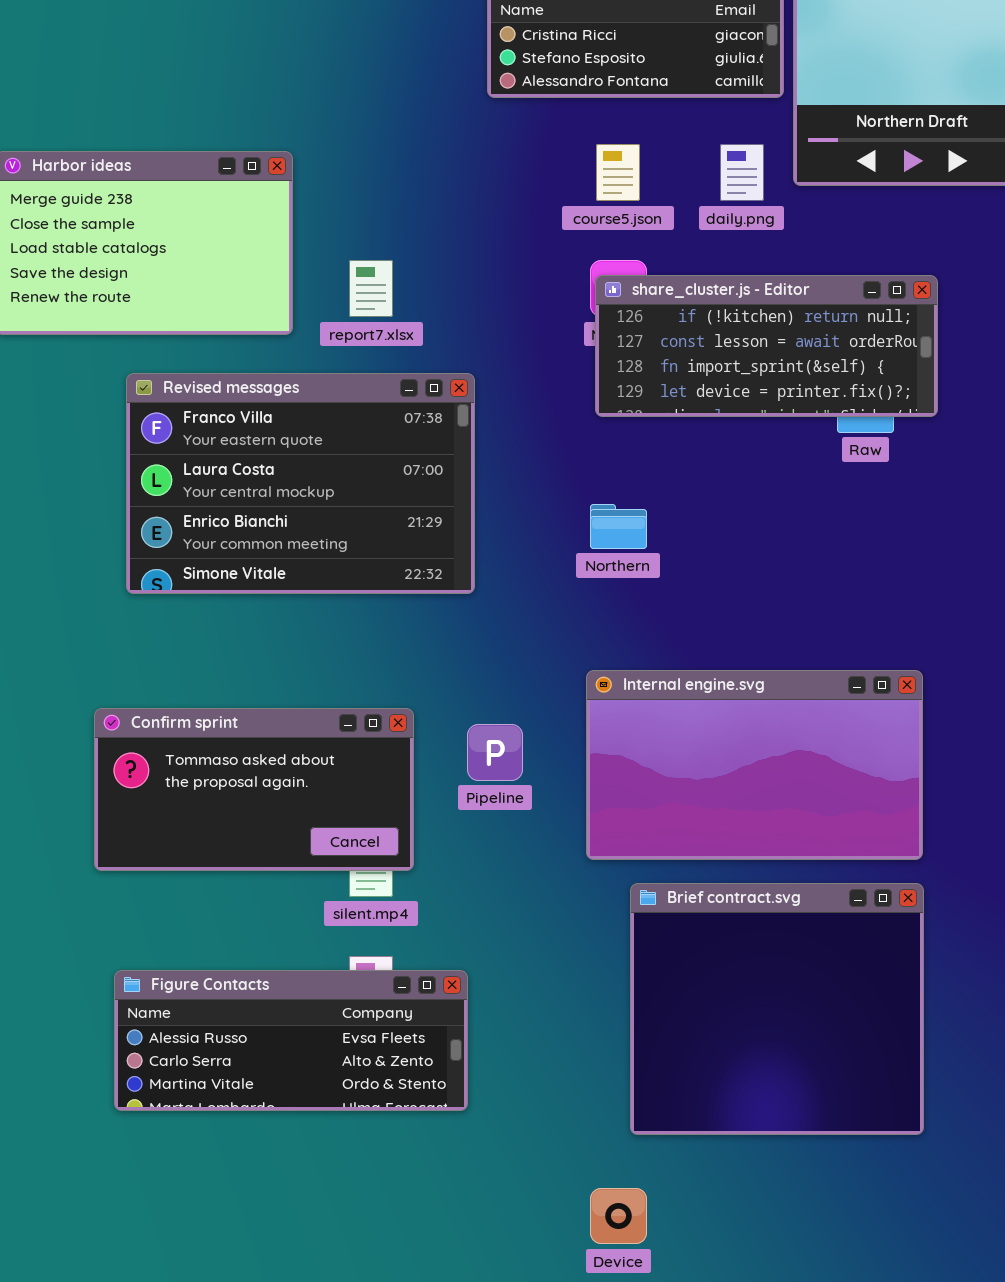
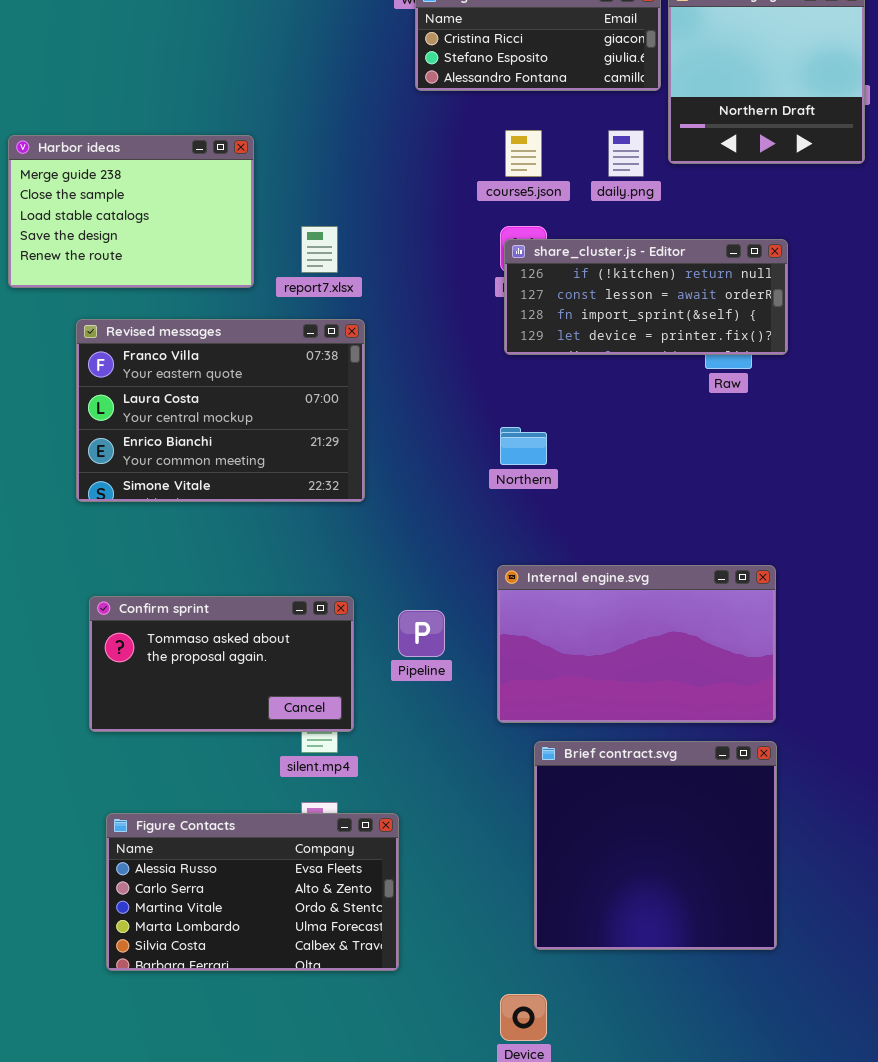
Revised messages: [126,373,475,594] -> [76,319,365,502], moved
Figure Contacts: [114,970,468,1111] -> [106,813,399,971], resized

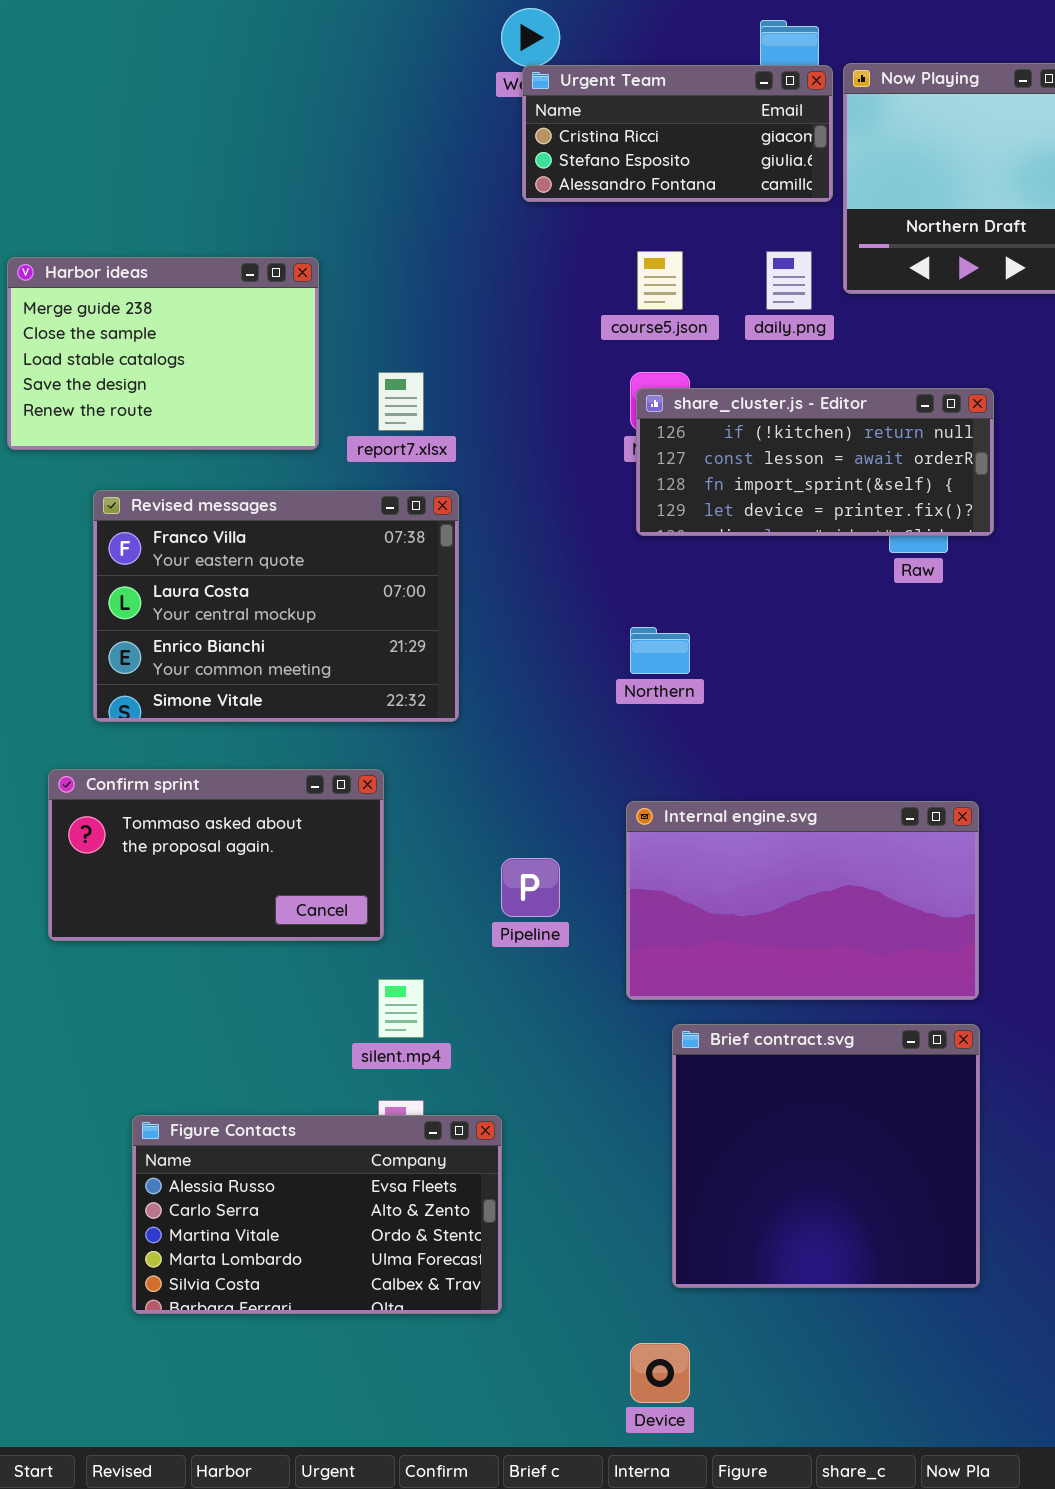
Confirm sprint: [89,596,354,732] -> [48,769,384,941], moved

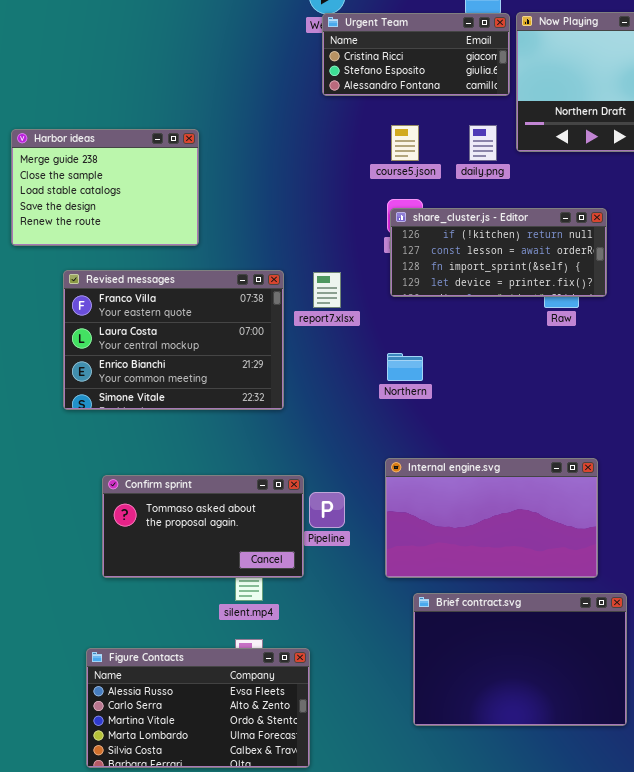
report7.xlsx: [378,372,424,431] -> [313,272,341,308], moved
Confirm sprint: [48,769,384,941] -> [102,475,304,578], moved
Brief contract.svg: [672,1024,980,1288] -> [413,593,627,726], resized

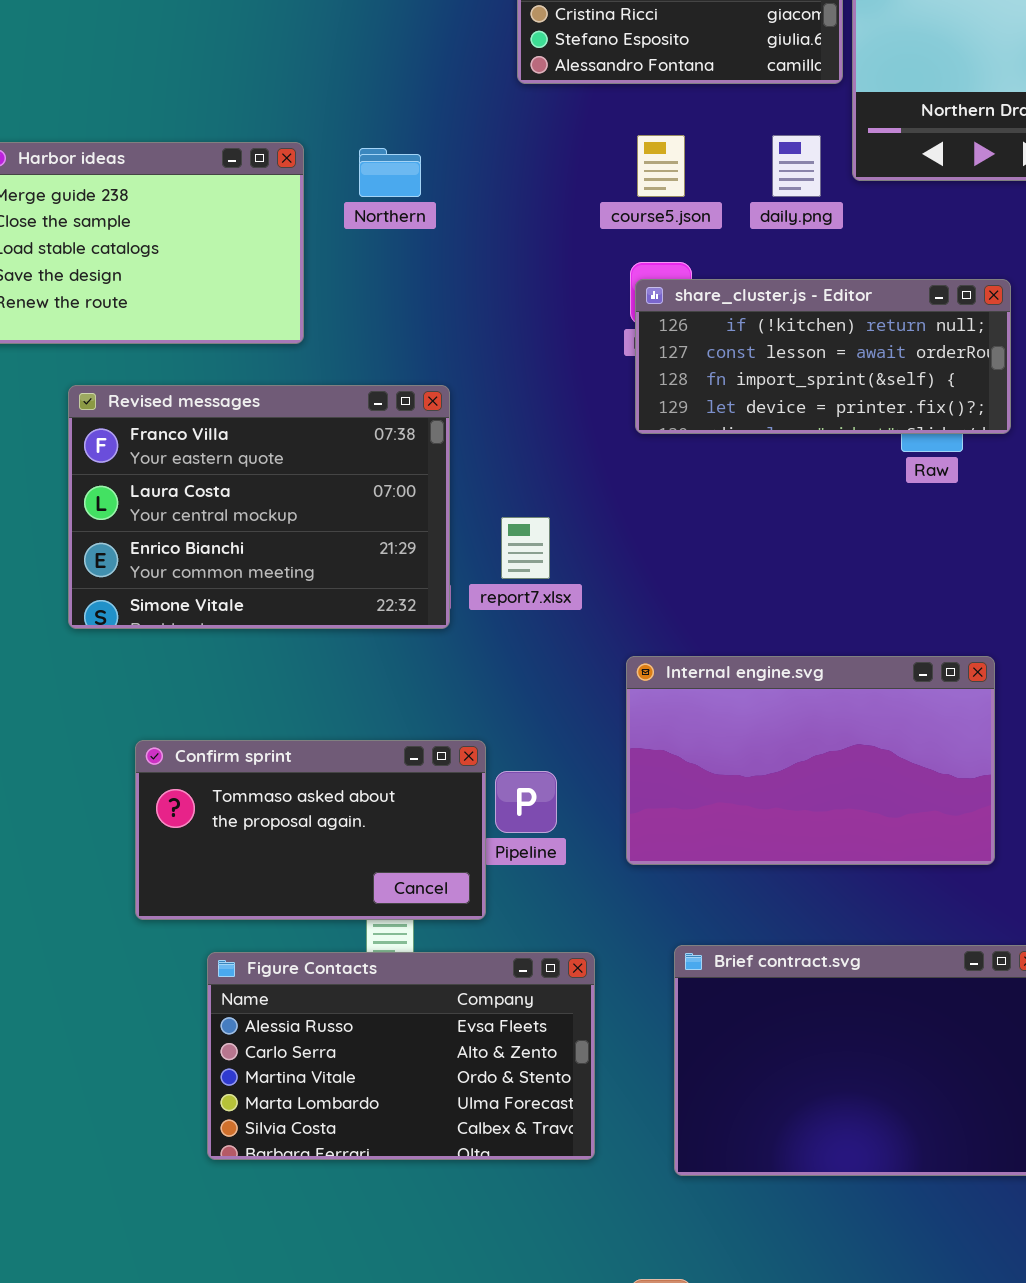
report7.xlsx: [313,272,341,308] -> [501,517,550,579], moved
Northern: [387,353,423,381] -> [359,148,421,197], moved
Internal engine.svg: [385,458,598,578] -> [626,656,995,865], moved
Figure Contacts: [86,648,310,768] -> [207,952,595,1160], moved

